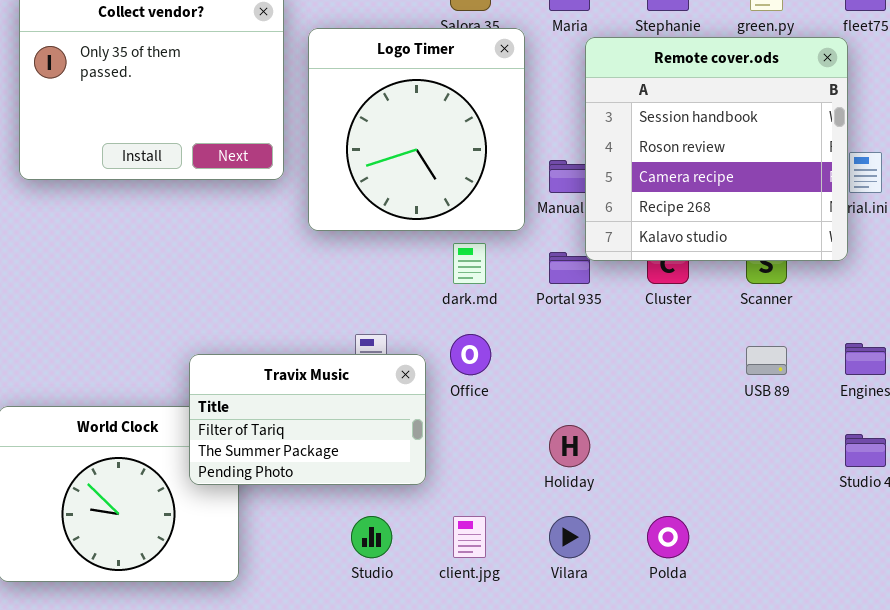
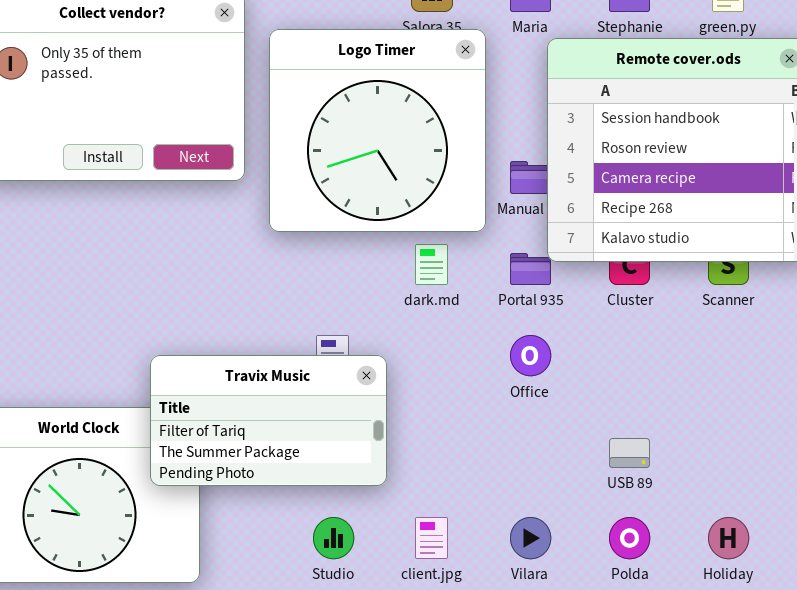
Office: [450,334,491,375] -> [510,335,551,376], moved
USB 89: [746,346,787,375] -> [609,438,650,468], moved
Holiday: [549,425,590,467] -> [708,517,749,559], moved

